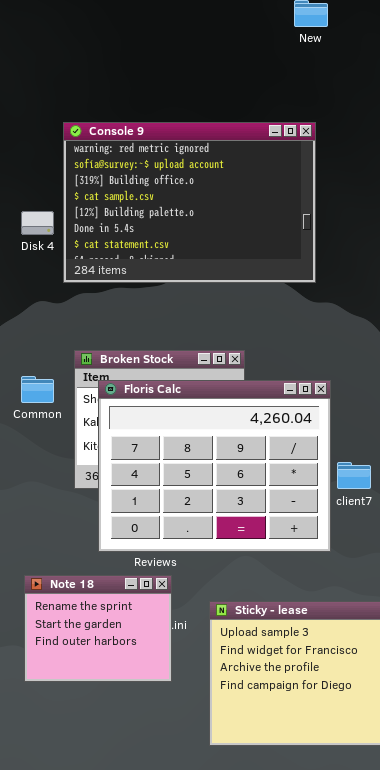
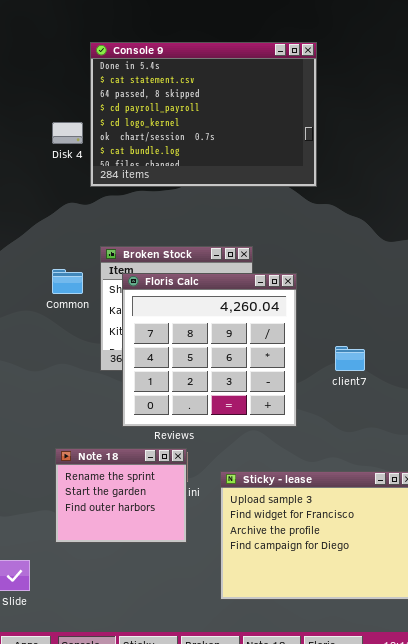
Console 9: [63,122,316,283] -> [90,42,317,187], scrolled down 5 rows
Floris Calc: [98,380,331,552] -> [122,273,297,427], resized

